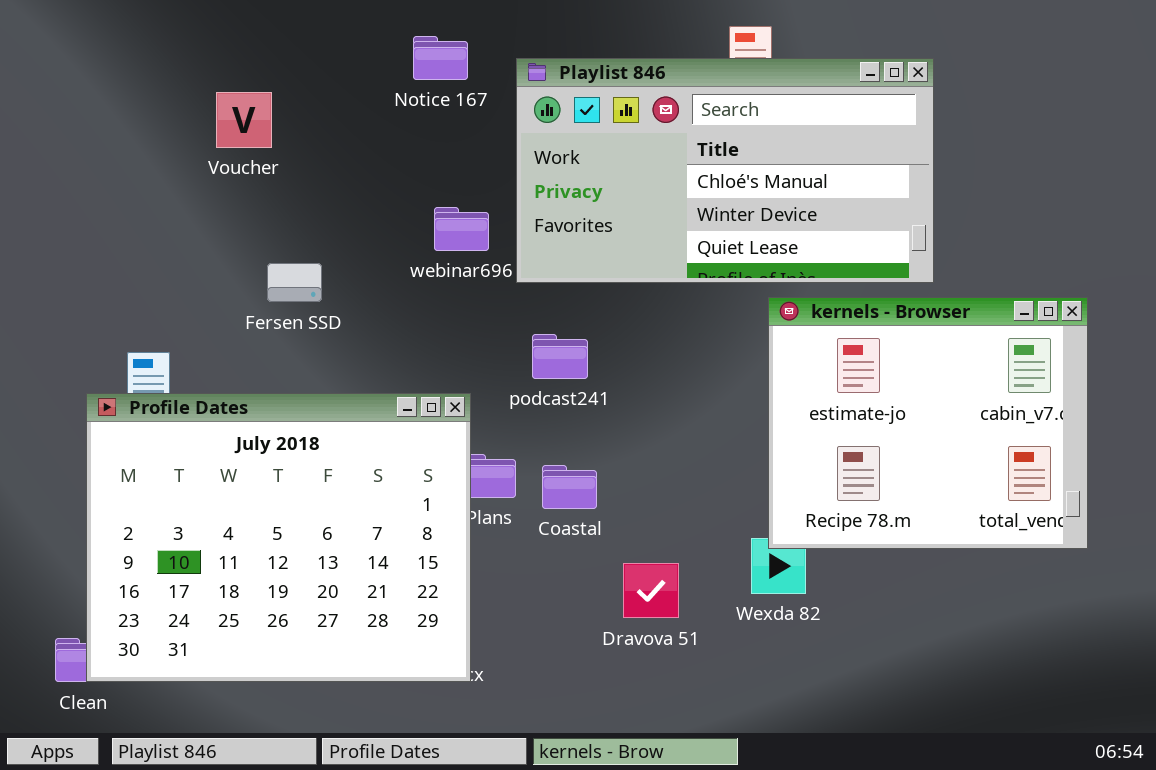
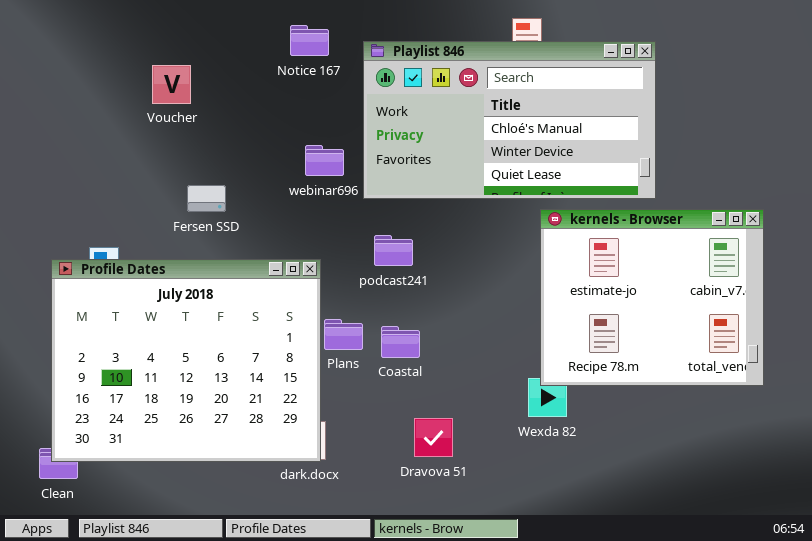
Profile Dates: [86,393,471,682] -> [51,259,321,462], moved
Dravova 51: [623,563,679,618] -> [414,418,453,457], moved

